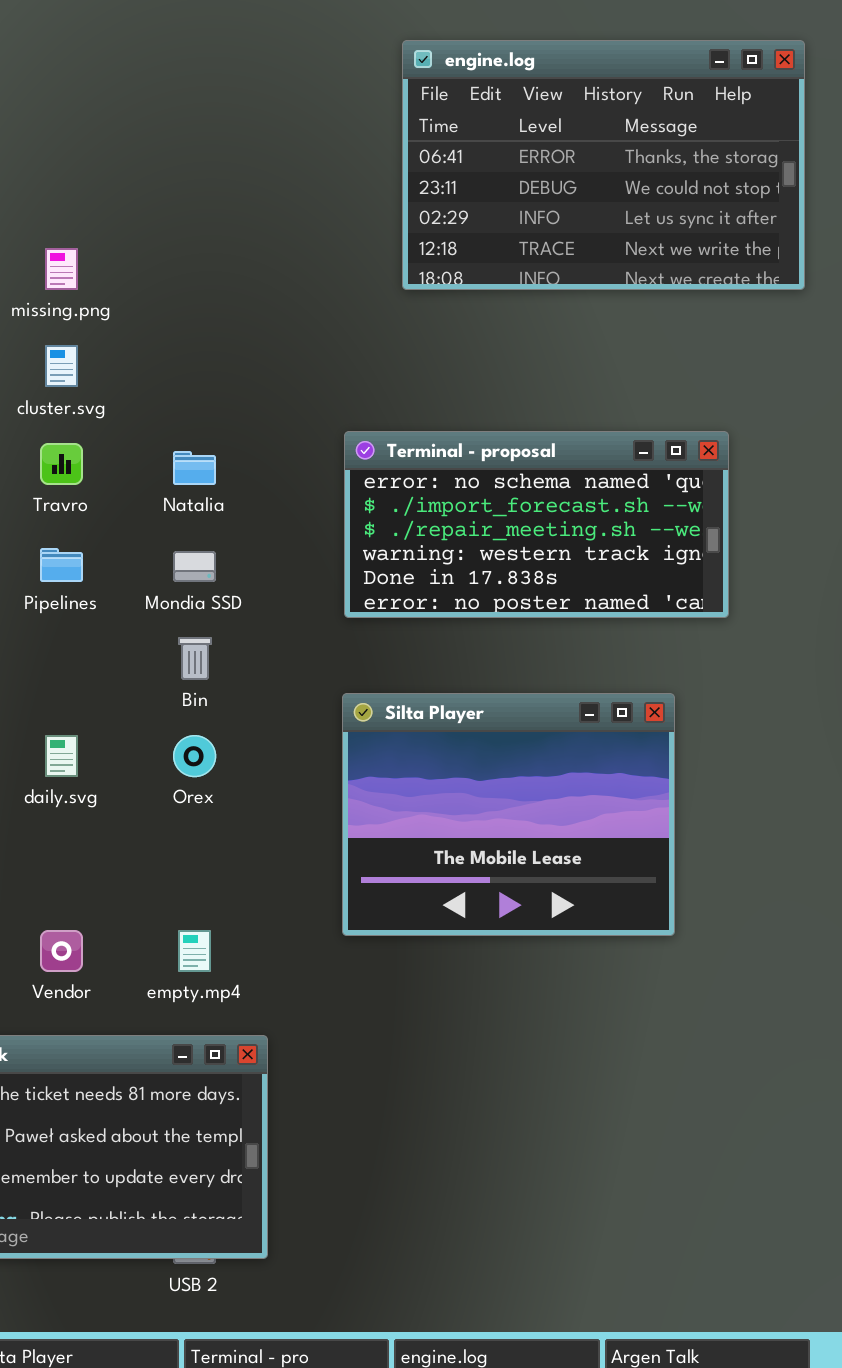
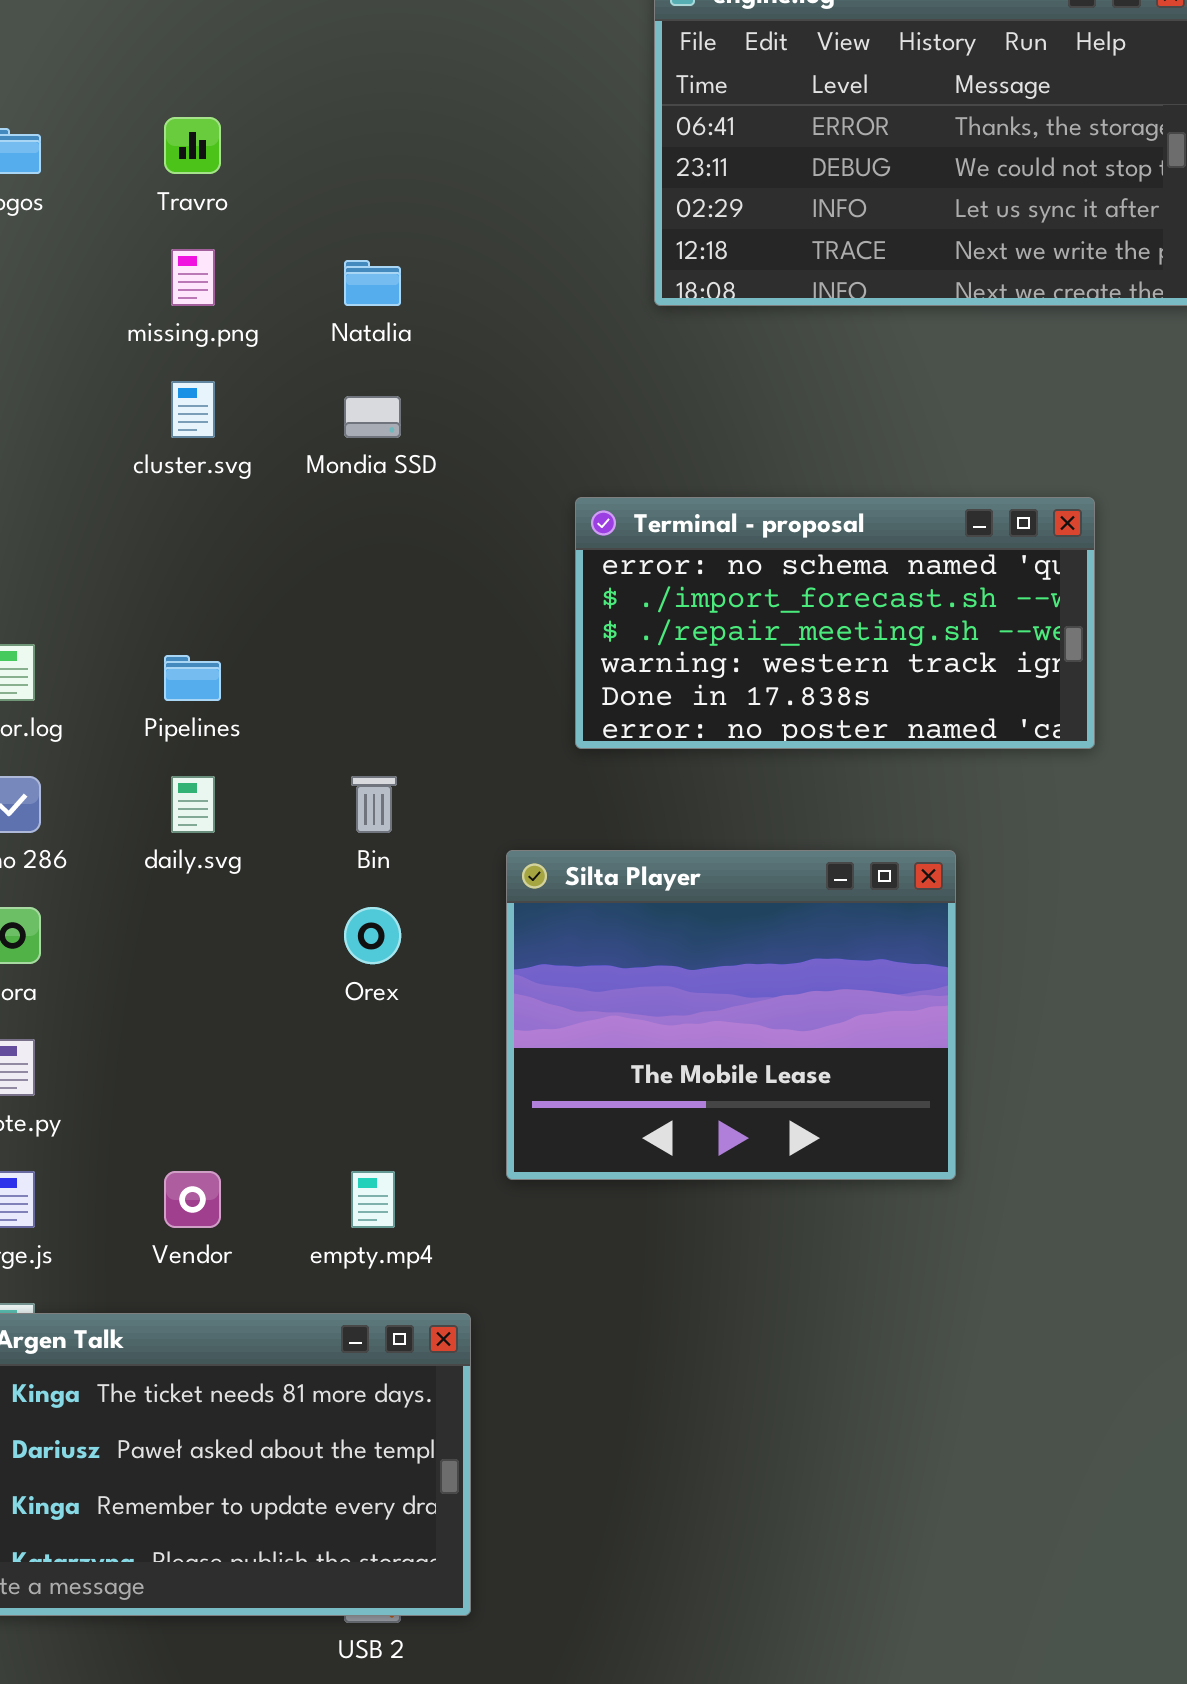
Travro: [40,443,83,485] -> [164,117,221,174], moved
Natalia: [173,451,216,485] -> [344,260,401,306], moved
Mondia SSD: [173,551,216,582] -> [344,396,401,438], moved
Silta Player: [342,693,675,936] -> [506,850,956,1180], moved
daily.svg: [45,735,78,777] -> [171,776,215,833], moved

